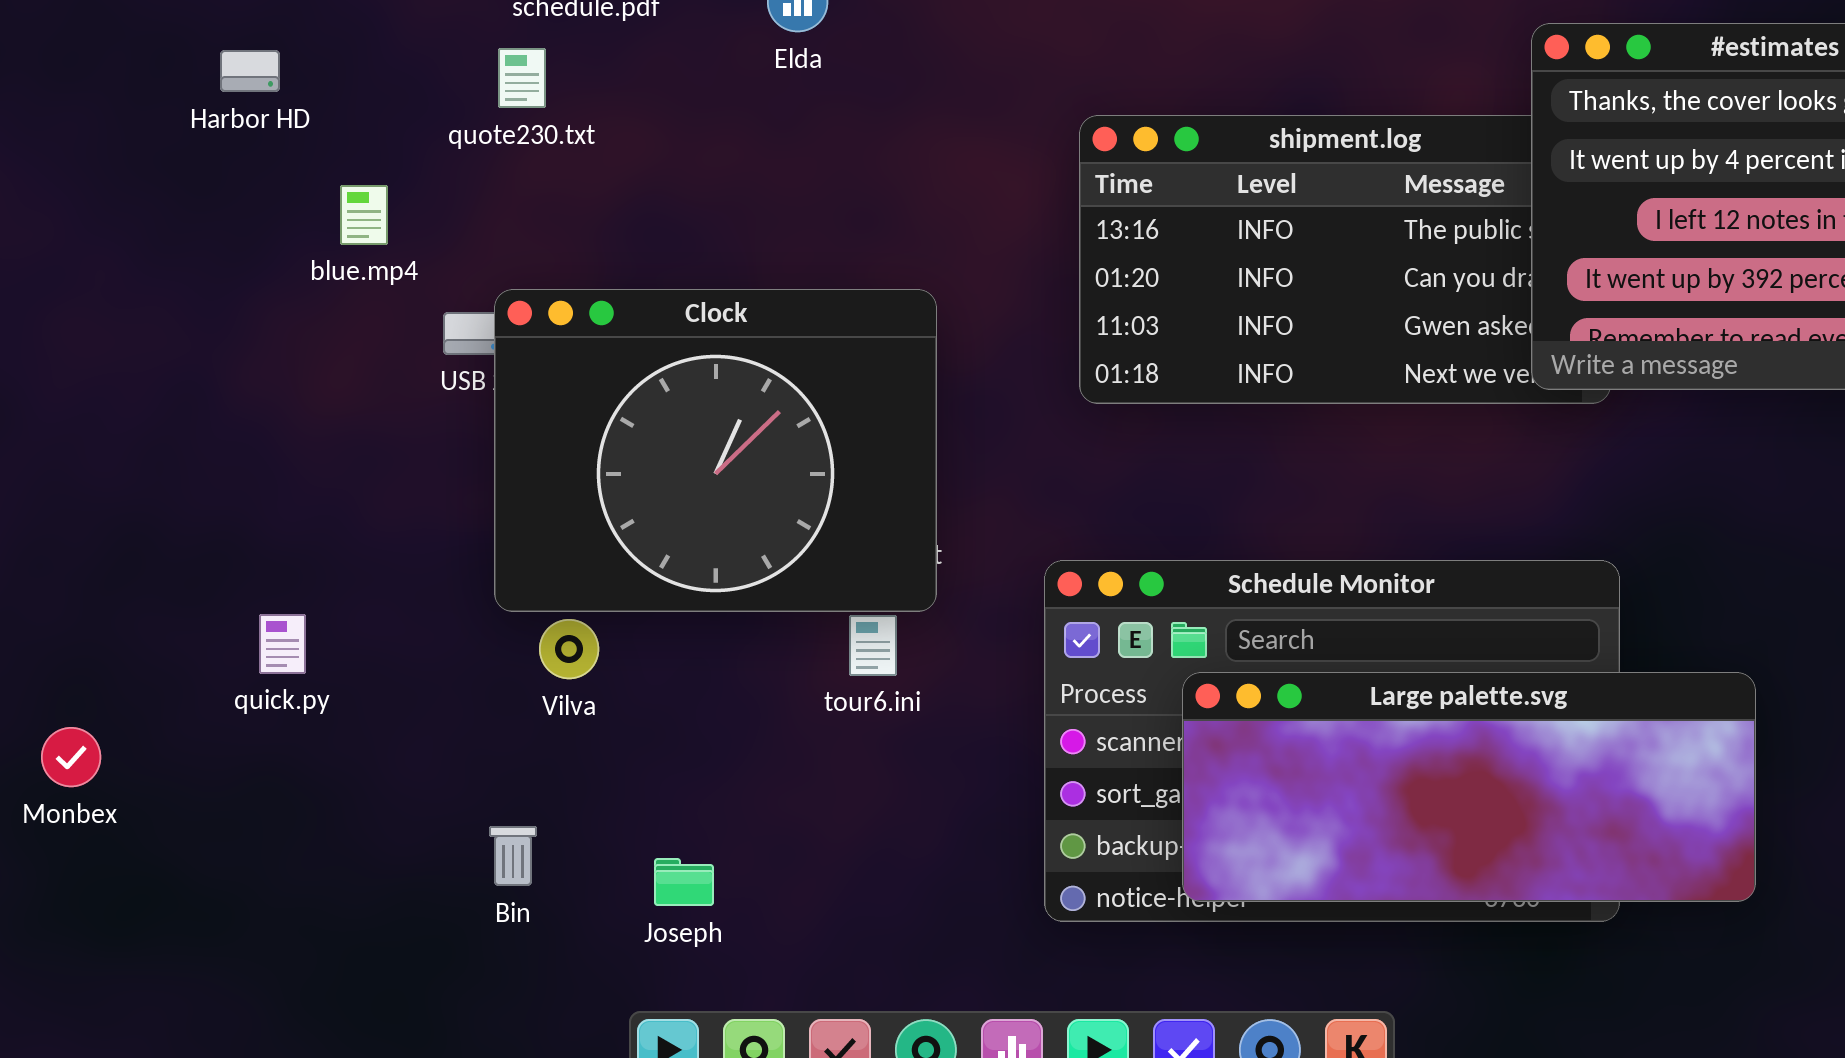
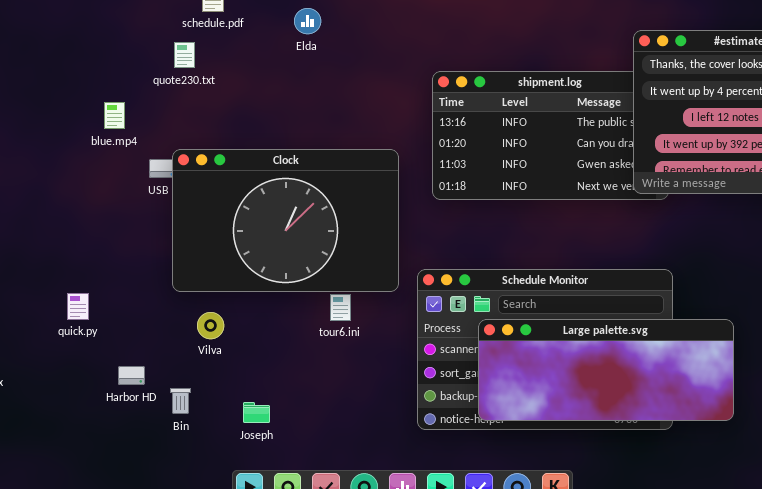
Harbor HD: [220,50,280,92] -> [118,366,145,385], moved
Clock: [494,289,937,612] -> [172,149,399,292], resized
Vilva: [539,619,599,679] -> [197,312,224,339], moved

